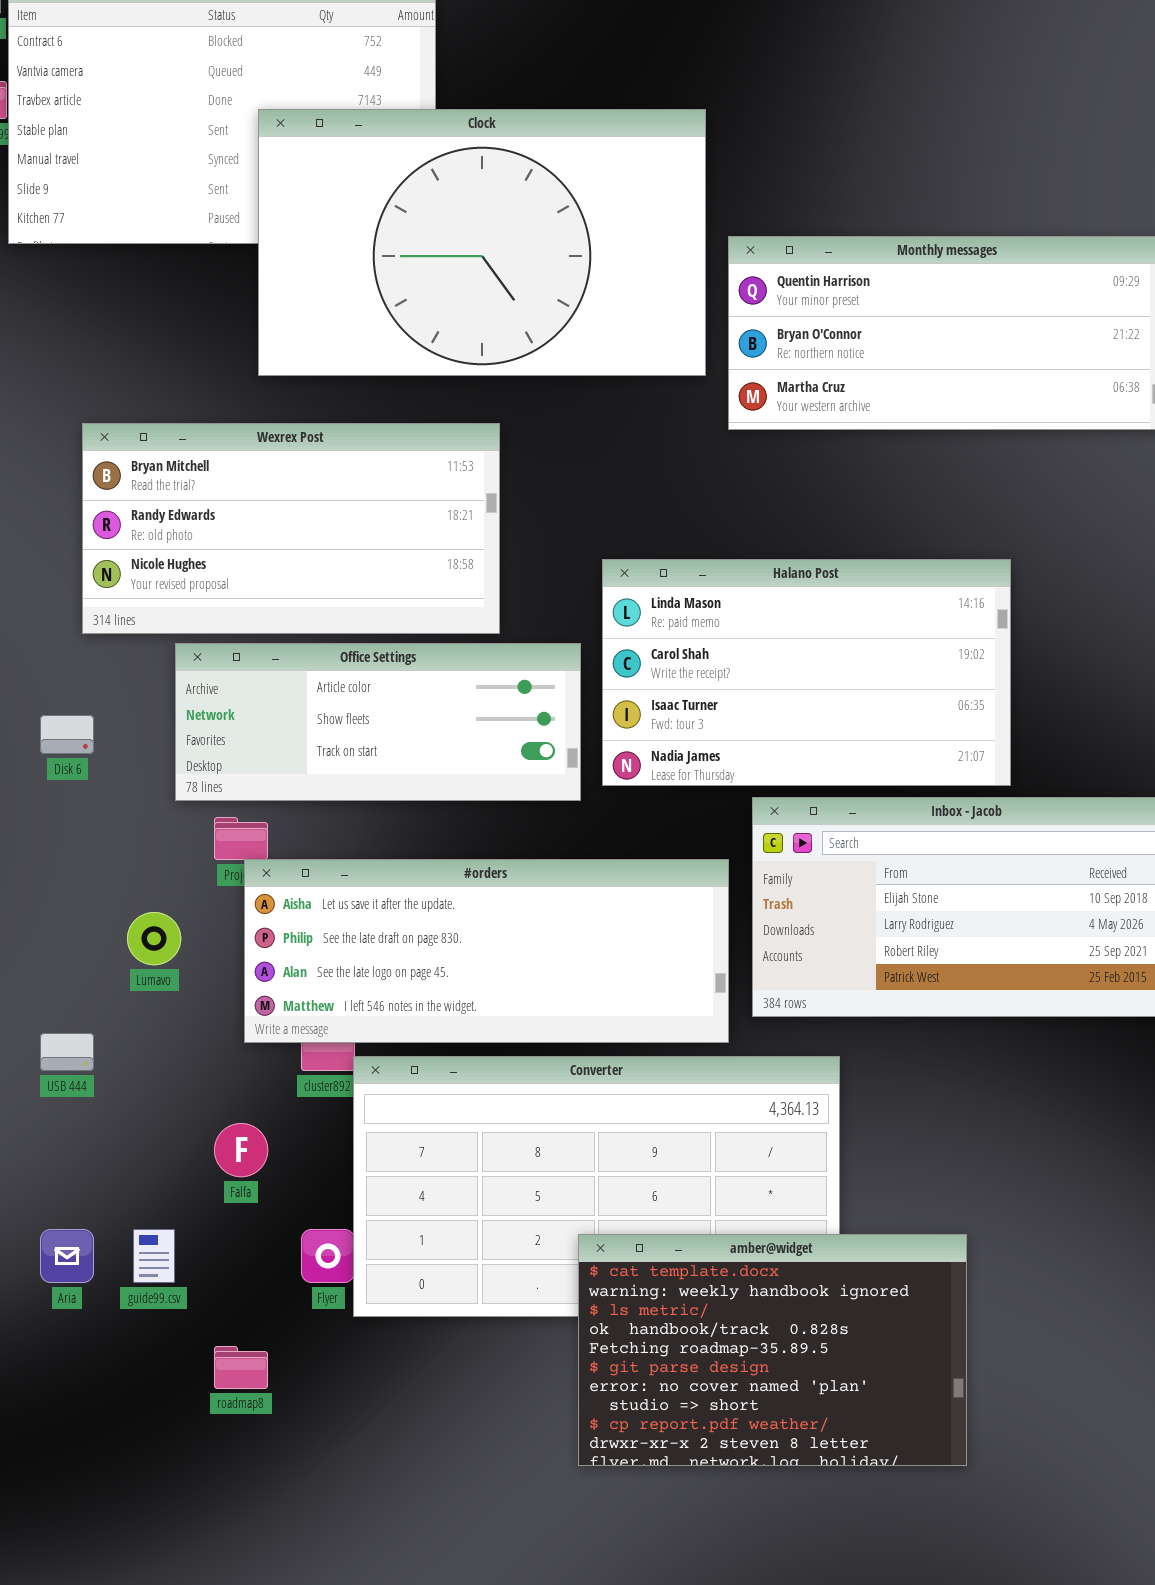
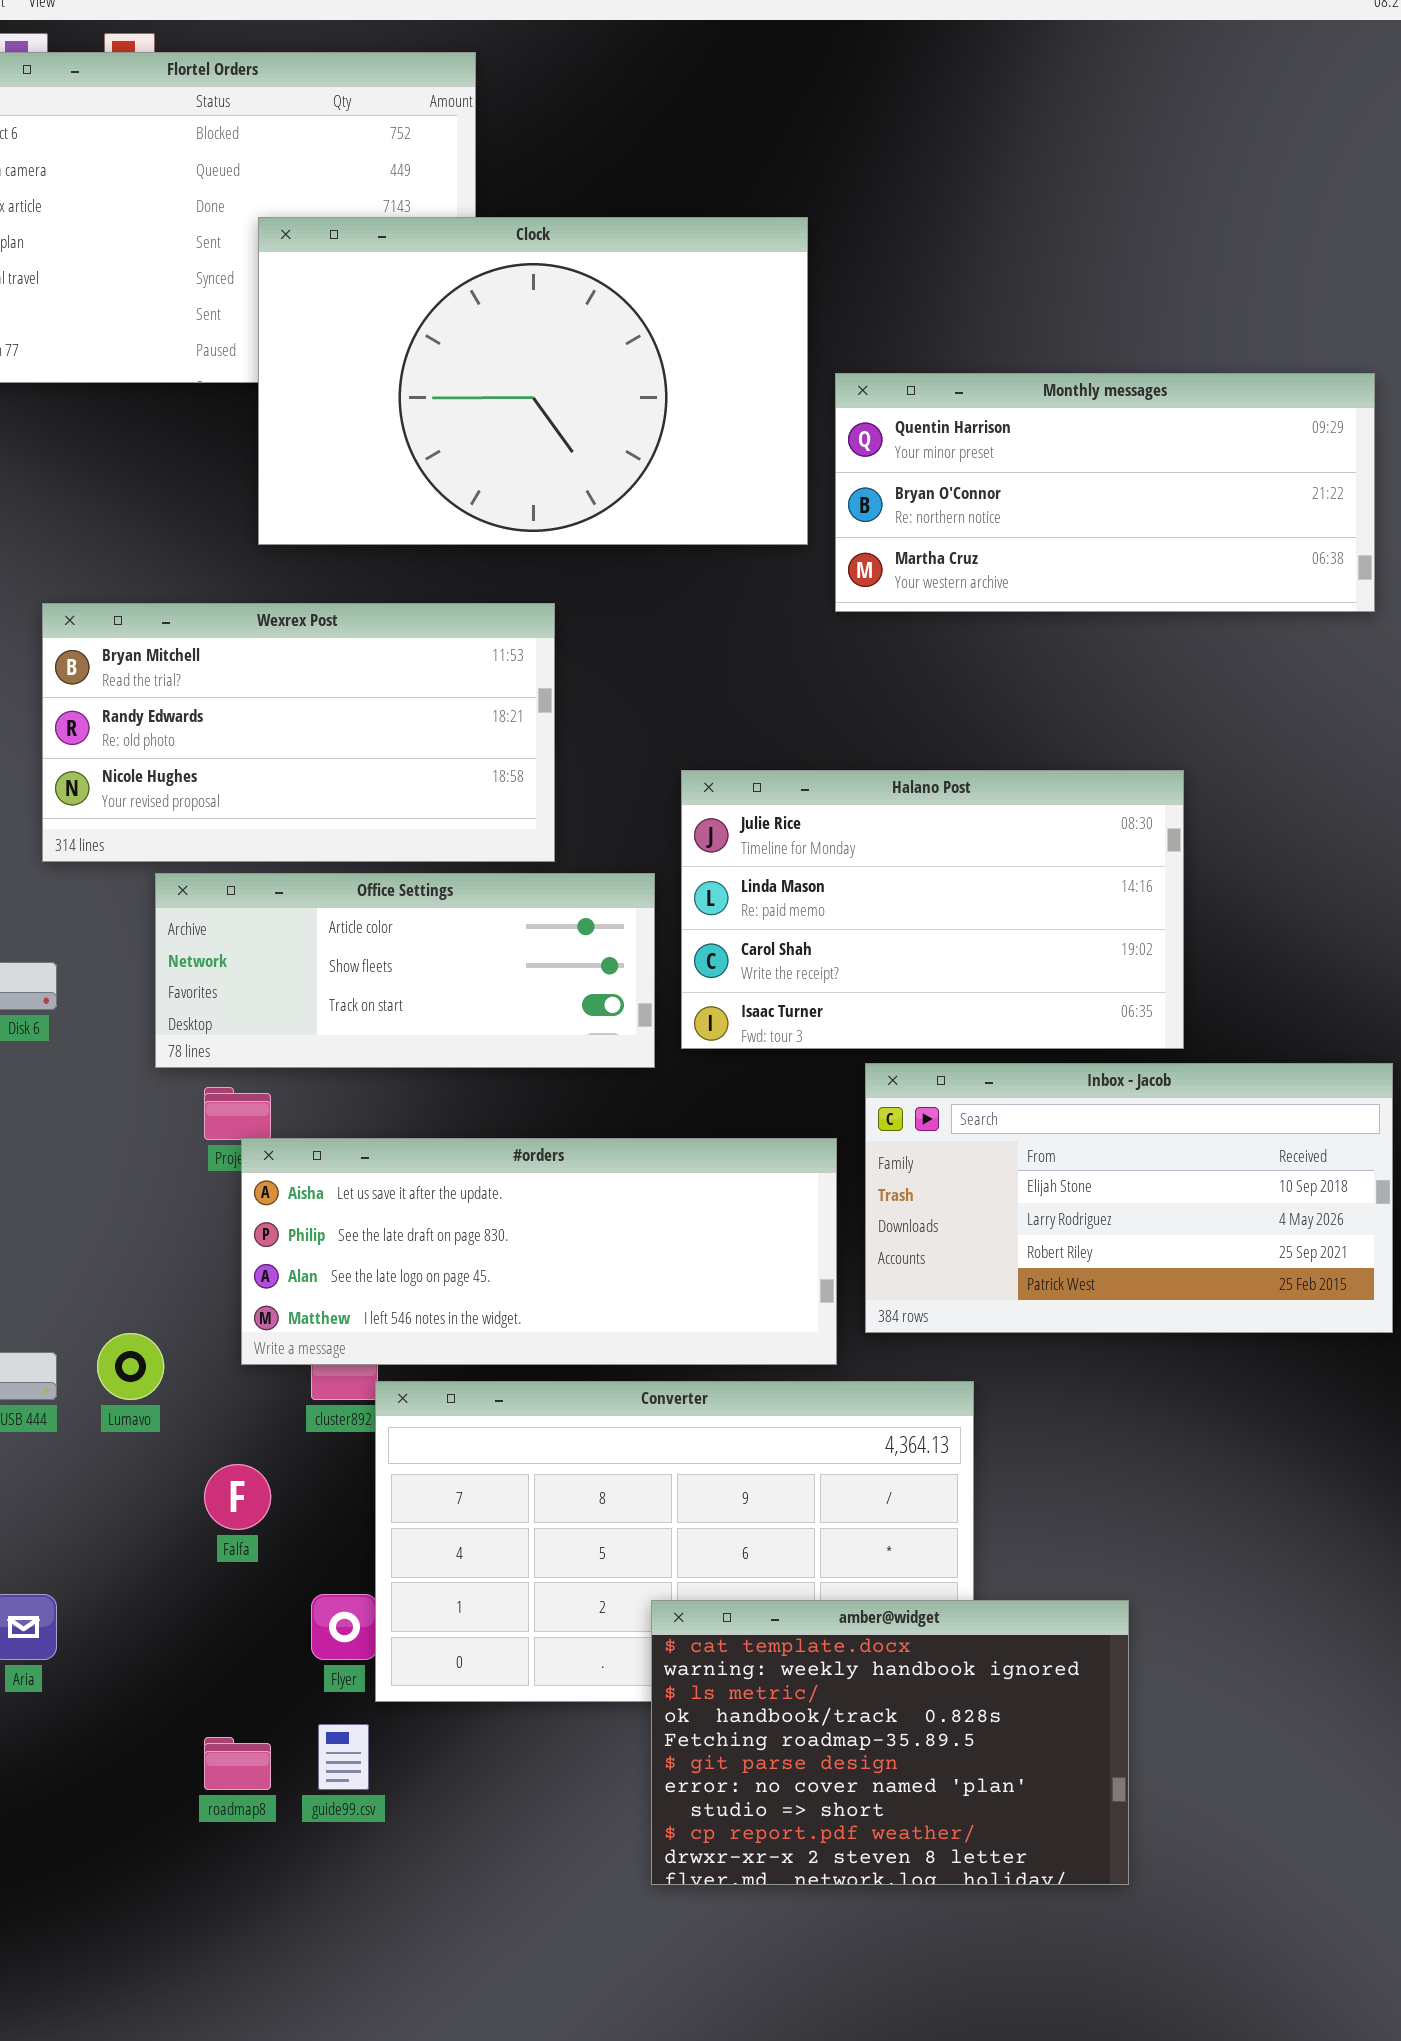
Halano Post: [602,559,1011,786] -> [681,770,1184,1049], scrolled up 1 row
Lumavo: [127,912,181,965] -> [97,1333,164,1400], moved
guide99.csv: [133,1229,175,1283] -> [318,1724,369,1790], moved

